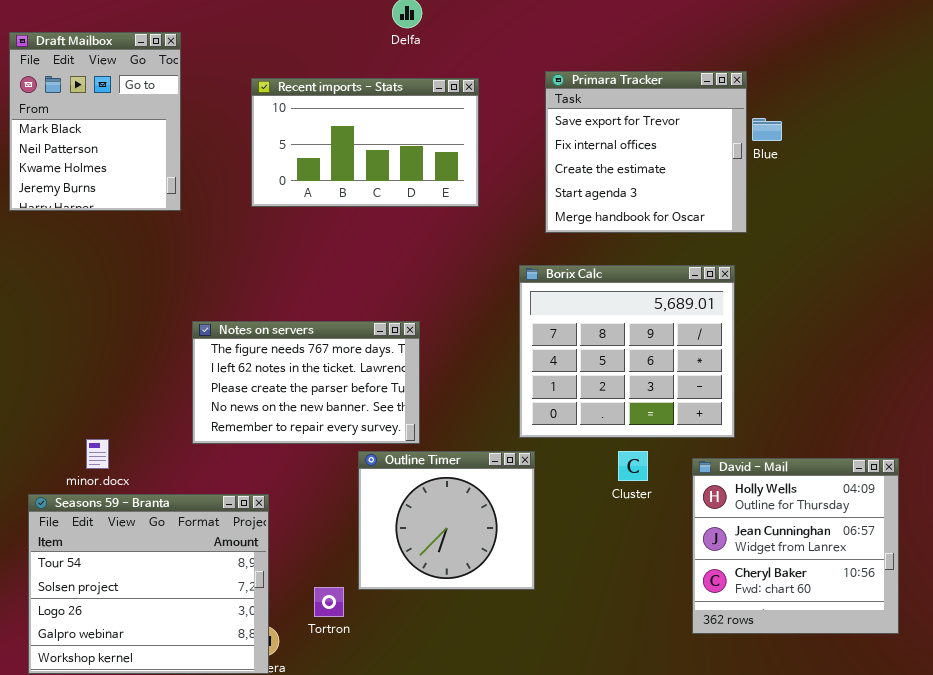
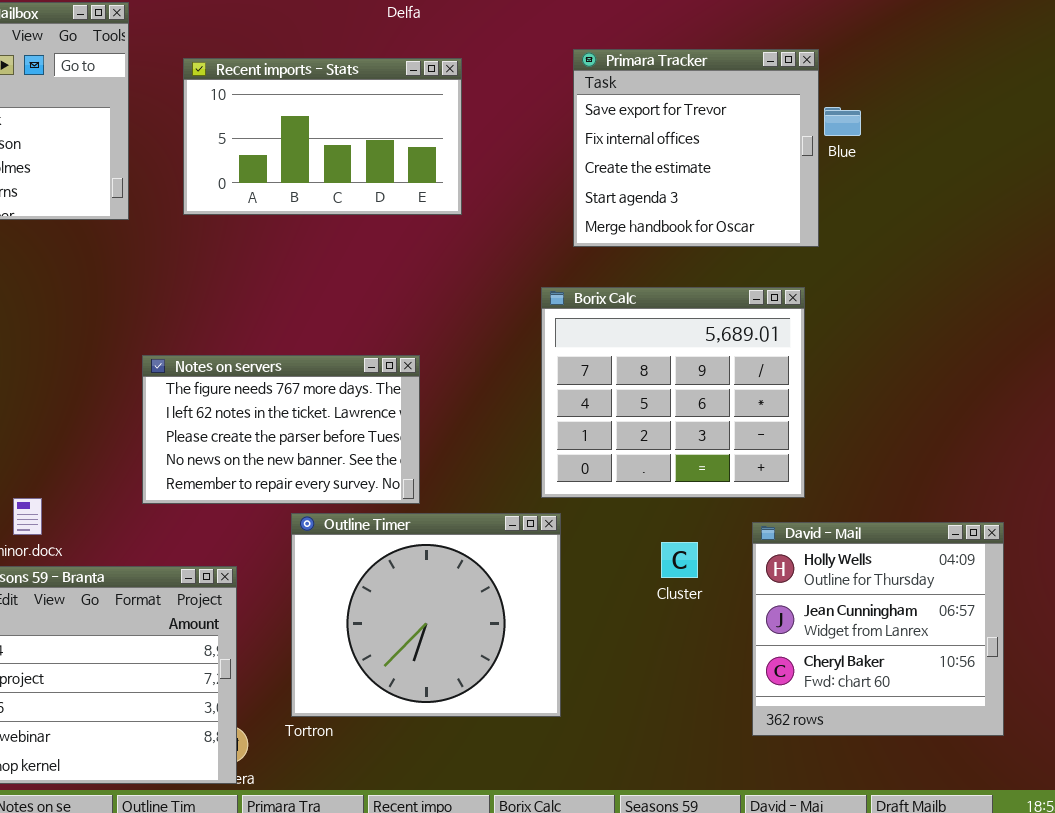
Recent imports - Stats: [251,78,479,207] -> [183,58,462,215], moved
Outline Timer: [358,451,535,590] -> [291,513,561,717], resized
Cluster: [618,451,648,481] -> [661,542,698,578], moved

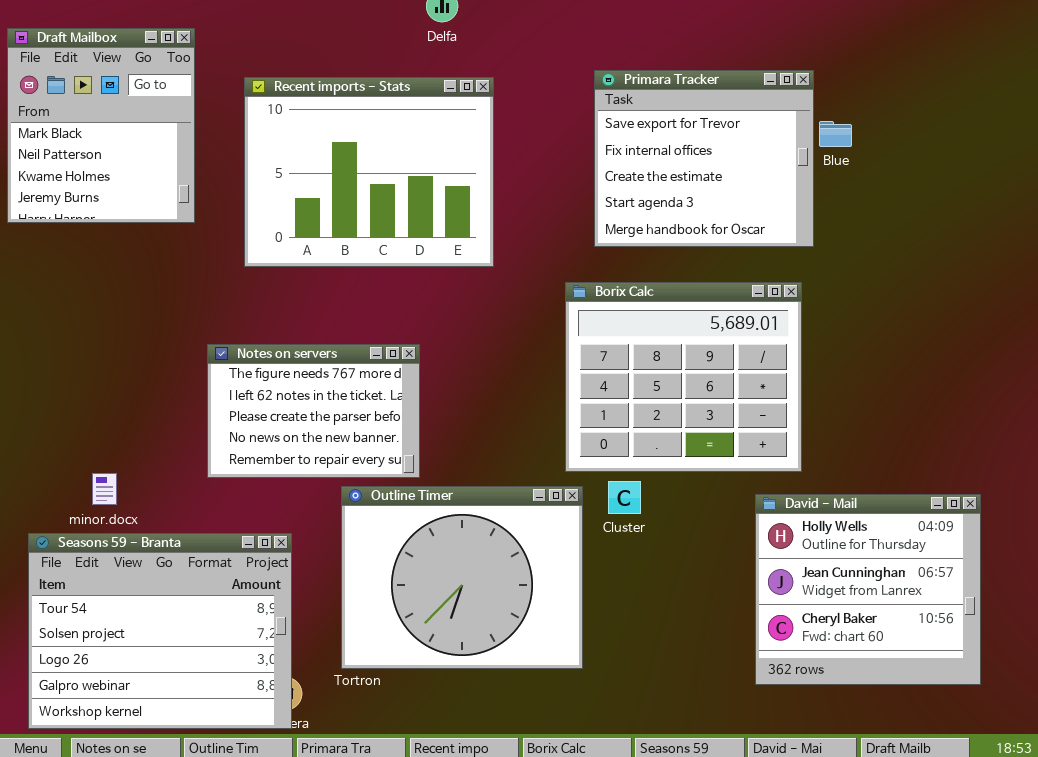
Recent imports - Stats: [183,58,462,215] -> [244,77,494,267], resized
Notes on servers: [142,355,420,504] -> [207,344,420,478], resized
Cluster: [661,542,698,578] -> [608,481,641,514], moved

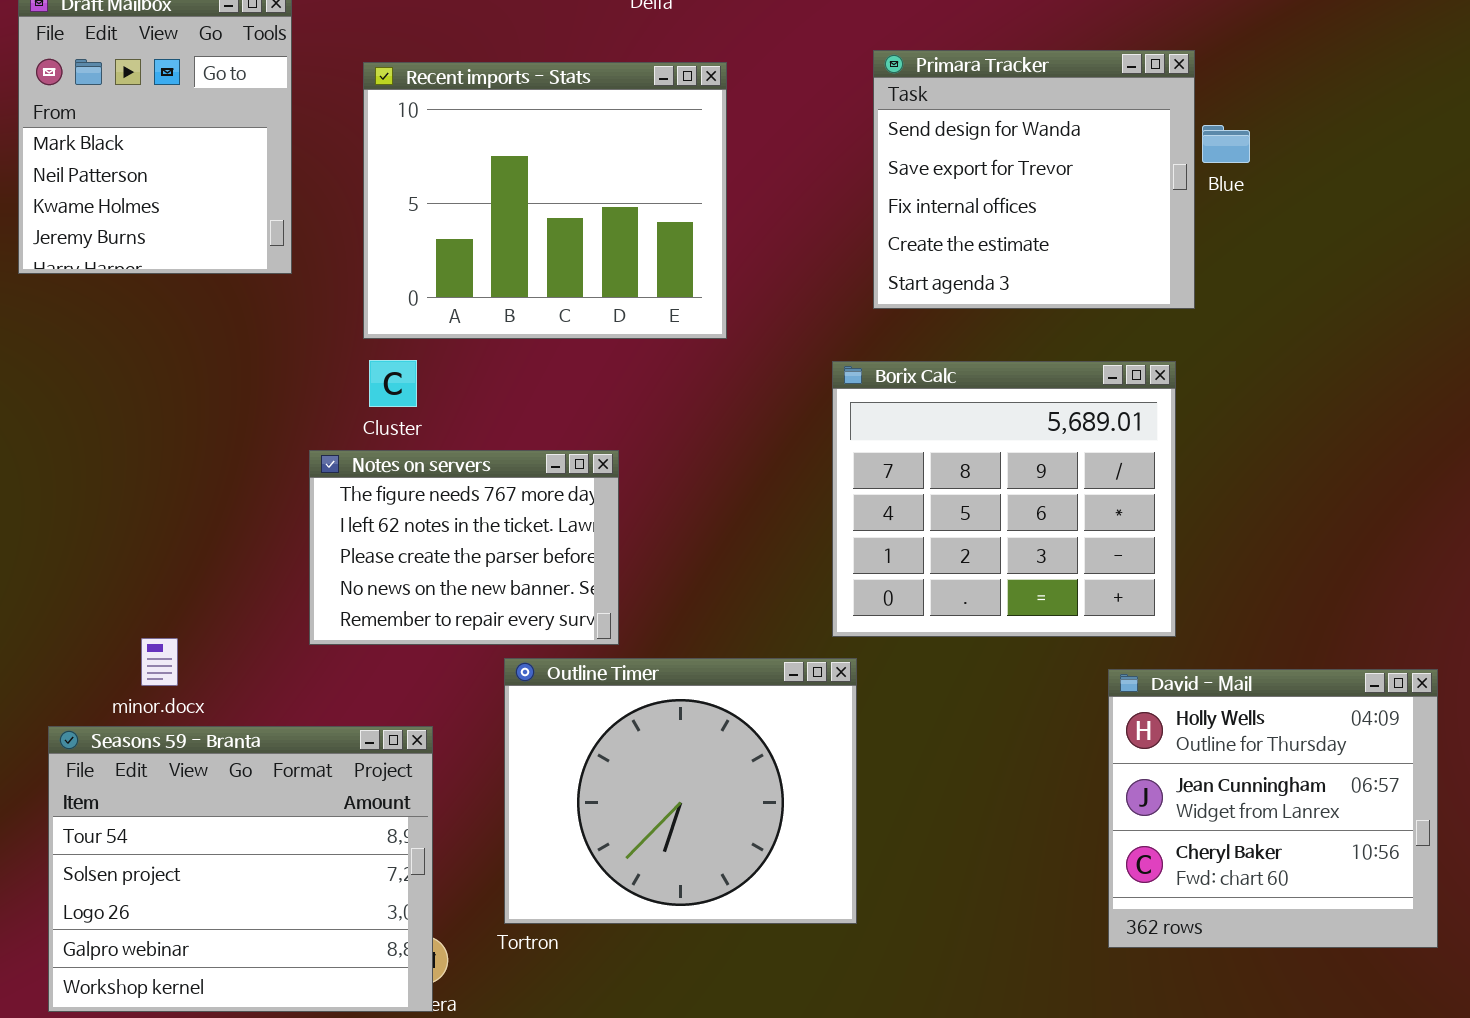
Primara Tracker: [594,70,814,247] -> [873,50,1195,309], scrolled up 1 row
Cluster: [608,481,641,514] -> [369,360,417,407], moved

